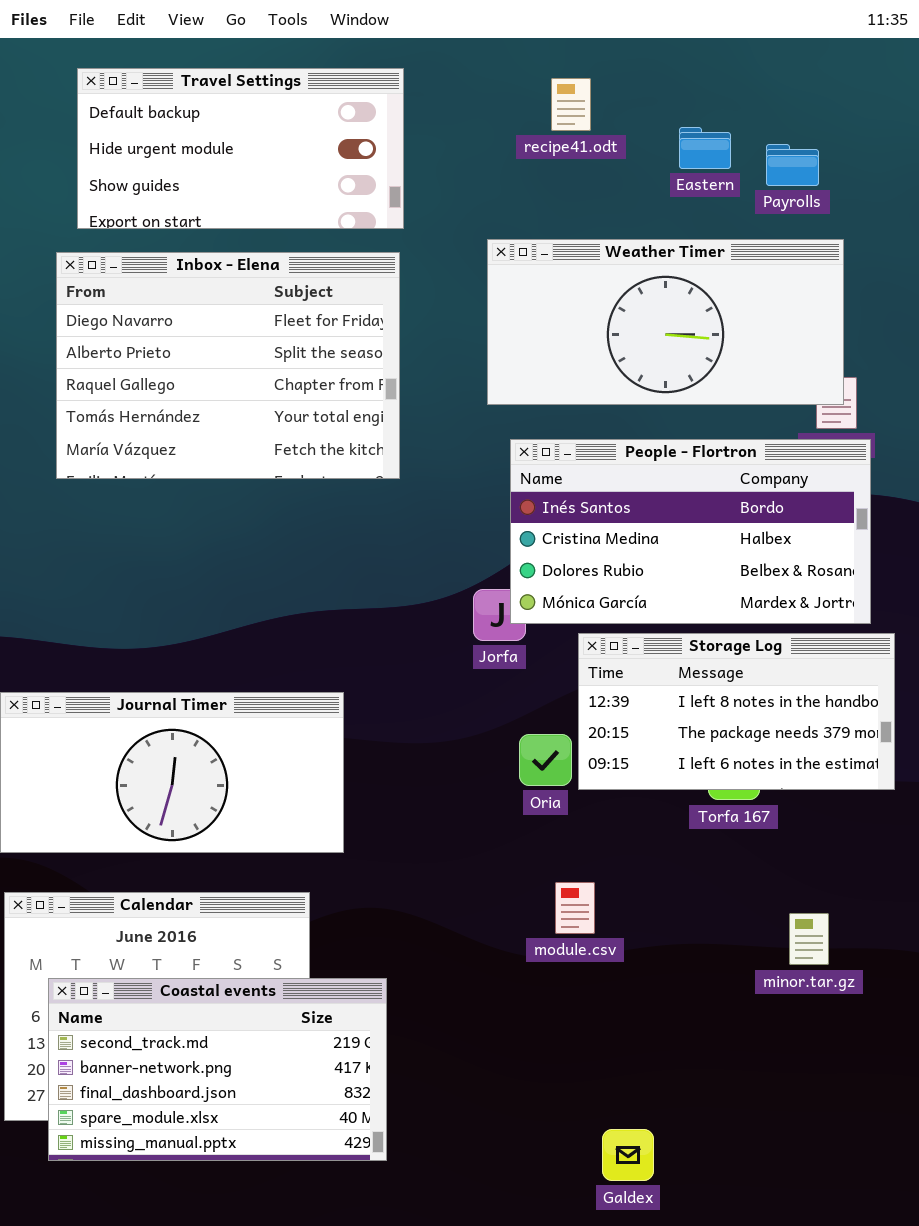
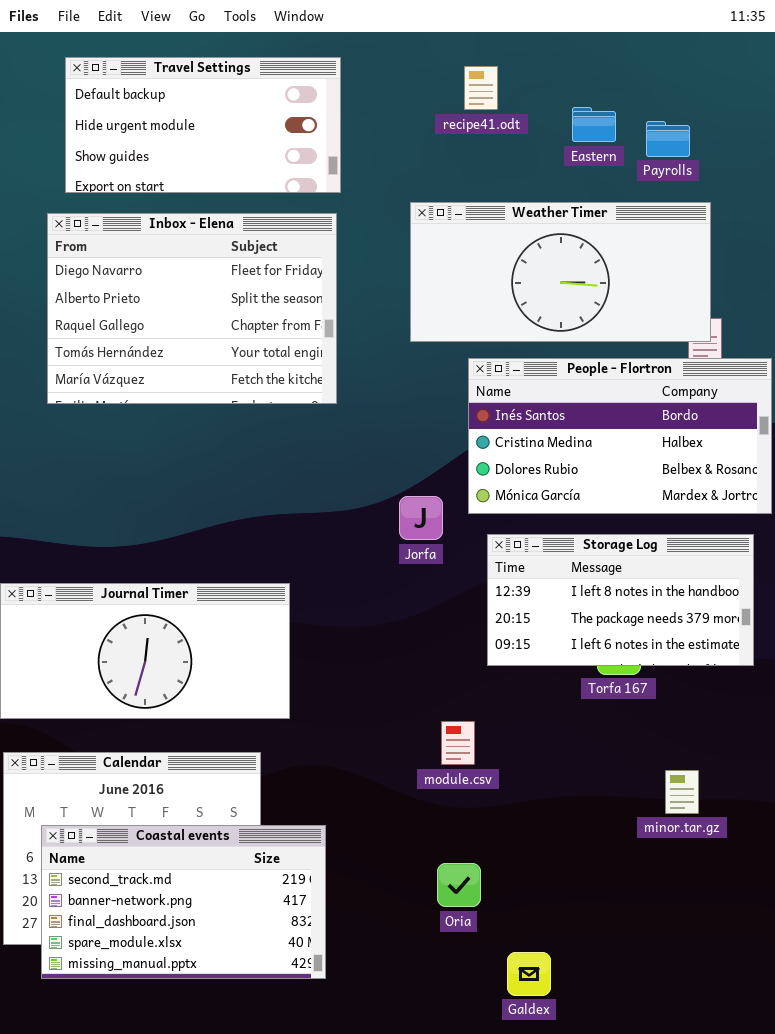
People - Flortron: [510,439,871,624] -> [468,358,772,514], moved
Oria: [519,734,572,786] -> [437,863,481,907], moved
module.csv: [555,882,595,934] -> [441,721,475,765], moved

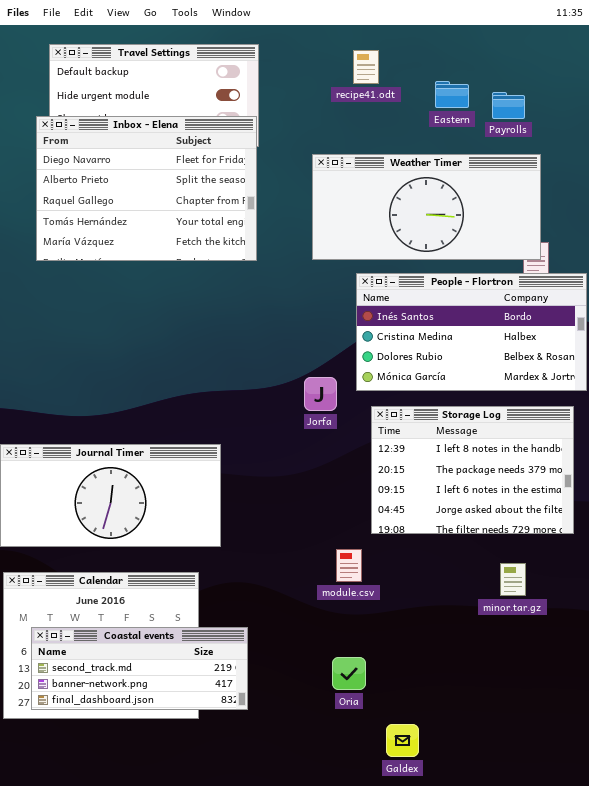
Inbox - Elena: [47,213,337,404] -> [36,116,257,261], moved
Storage Log: [487,534,754,666] -> [371,406,574,534], resized
minor.tar.gz: [665,770,699,814] -> [500,563,526,596], moved
Coastal events: [41,825,326,979] -> [31,627,248,710], resized

